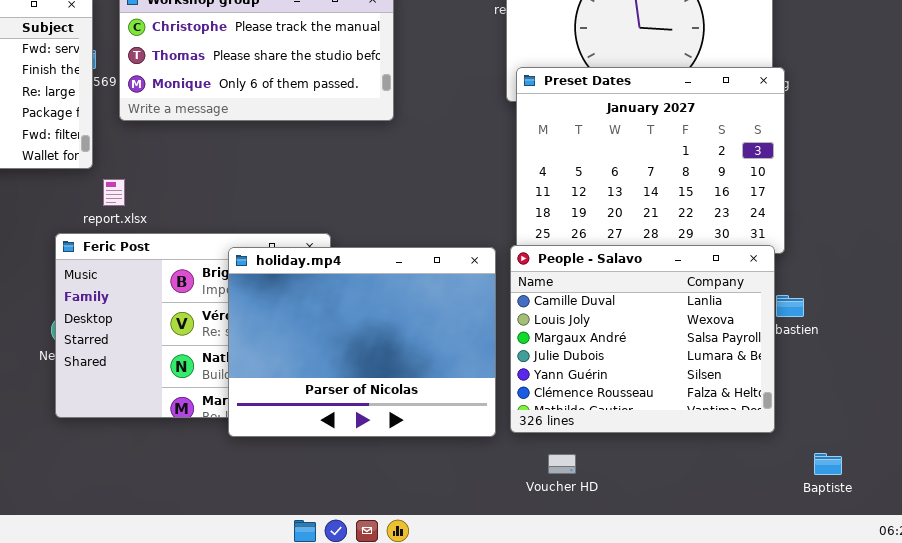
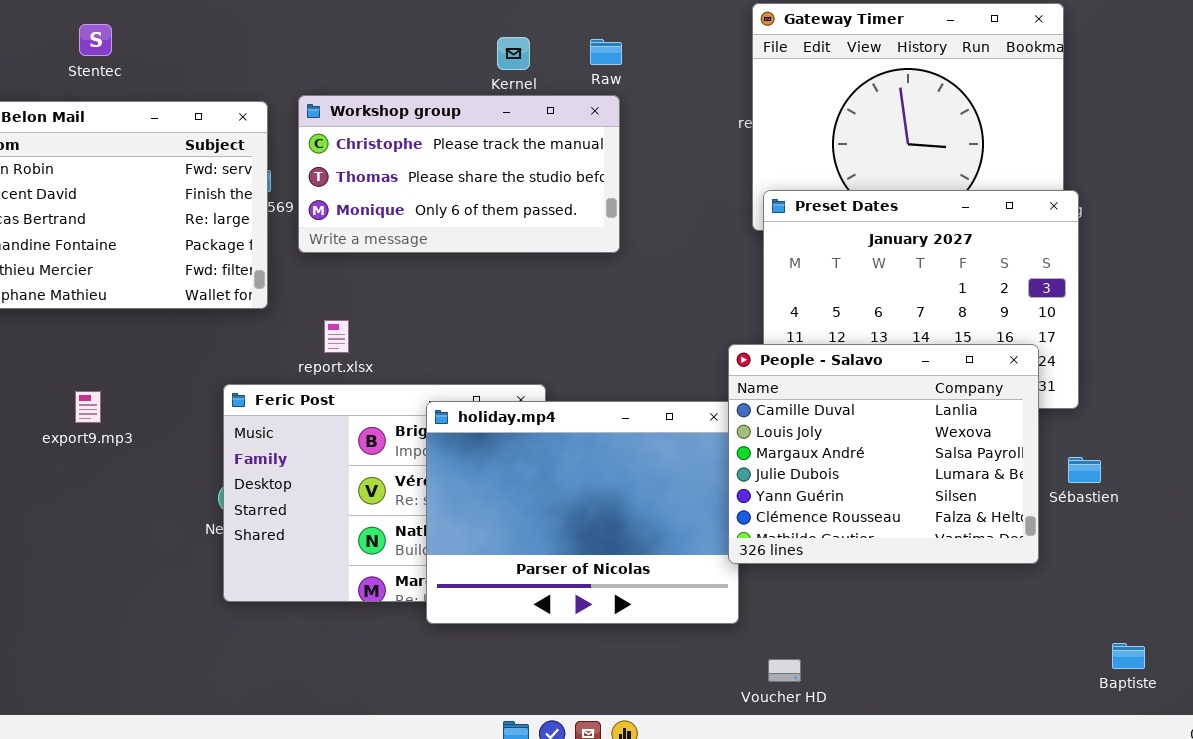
report.xlsx: [103,179,125,206] -> [324,320,349,353], moved
People - Salavo: [510,245,775,433] -> [728,344,1039,564], moved
Voucher HD: [548,454,576,474] -> [768,659,801,682], moved

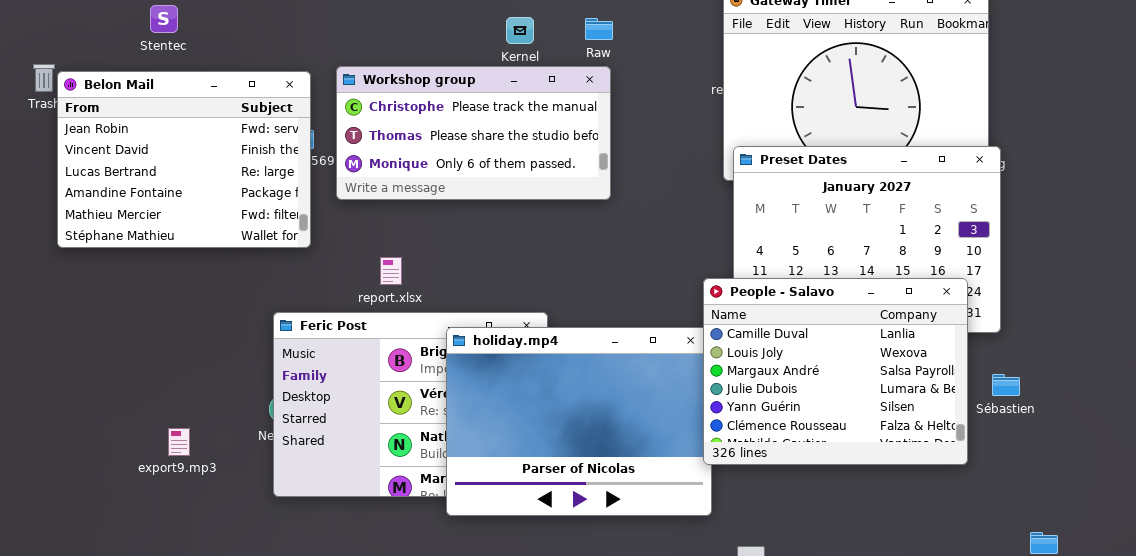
report.xlsx: [324,320,349,353] -> [380,257,402,285], moved
export9.mp3: [75,391,101,423] -> [168,428,190,456], moved

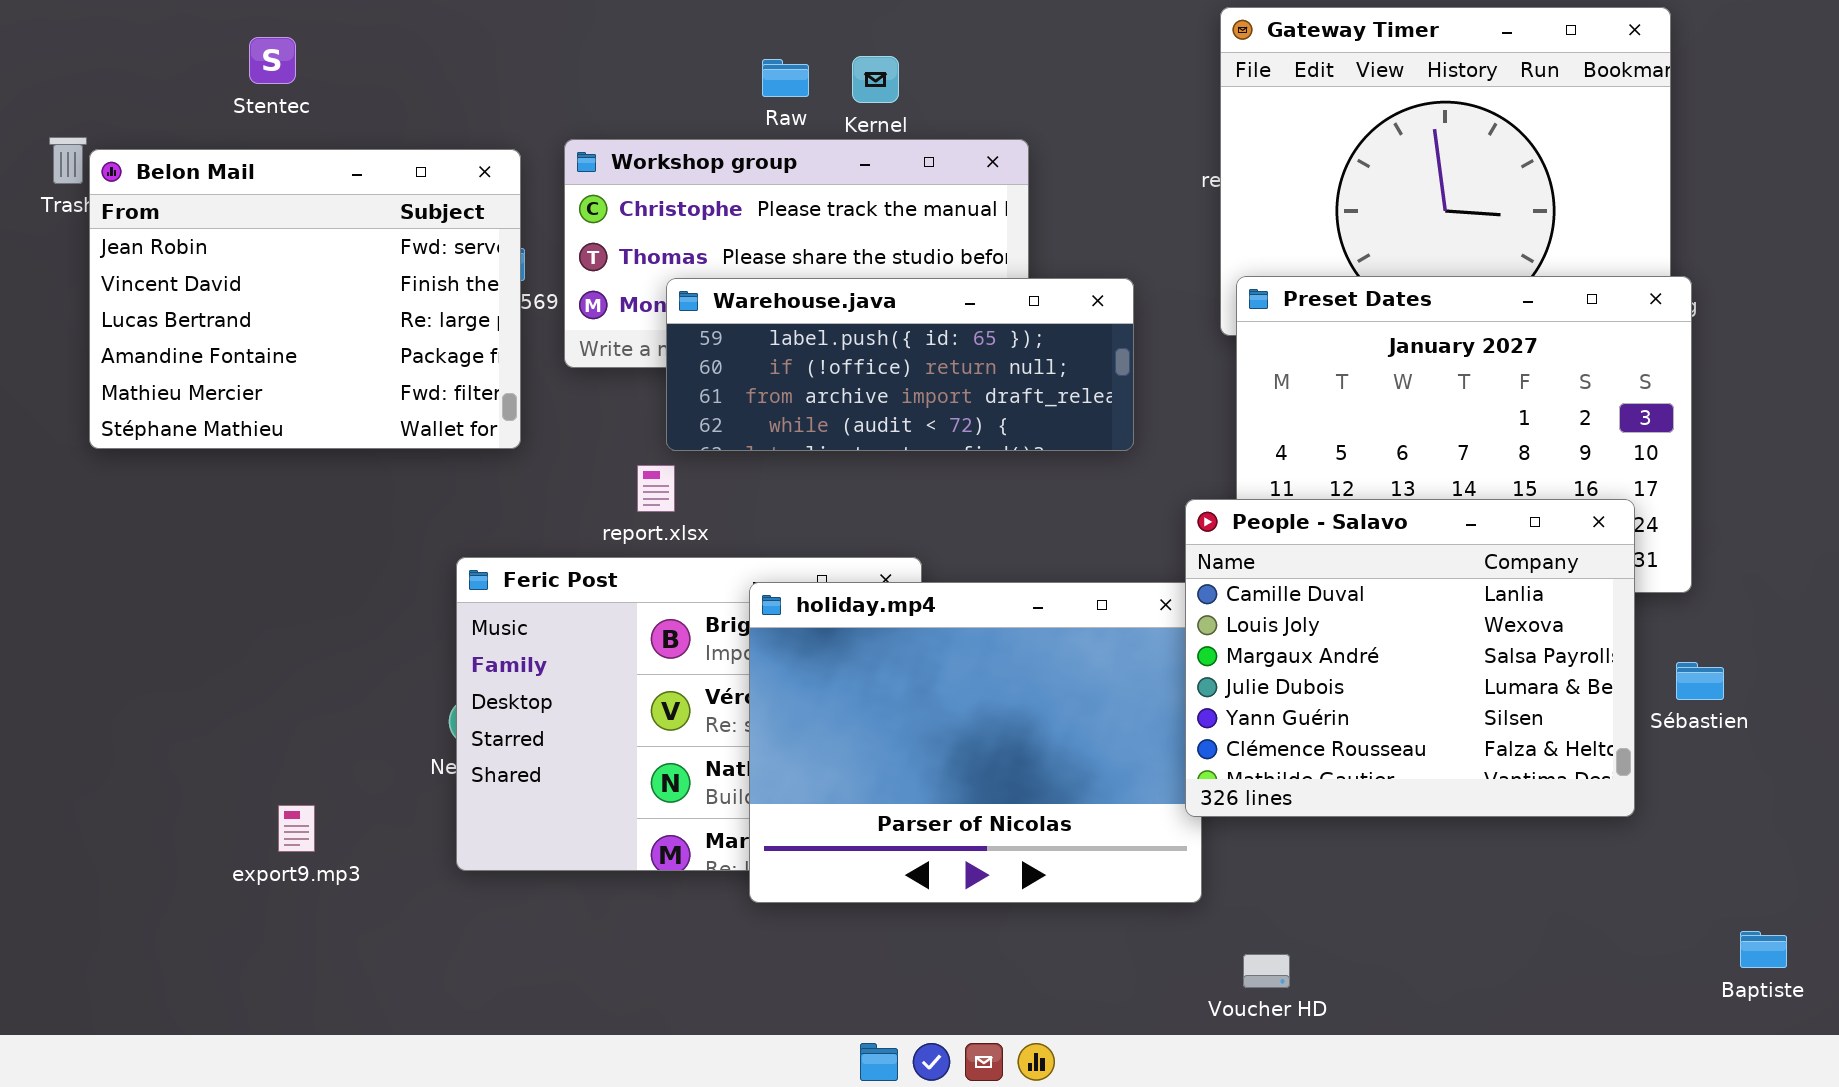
Raw: [585,18,613,40] -> [762,59,809,97], moved
Warehouse.java: none -> [666,278,1134,451], opened
export9.mp3: [168,428,190,456] -> [278,805,315,852], moved

